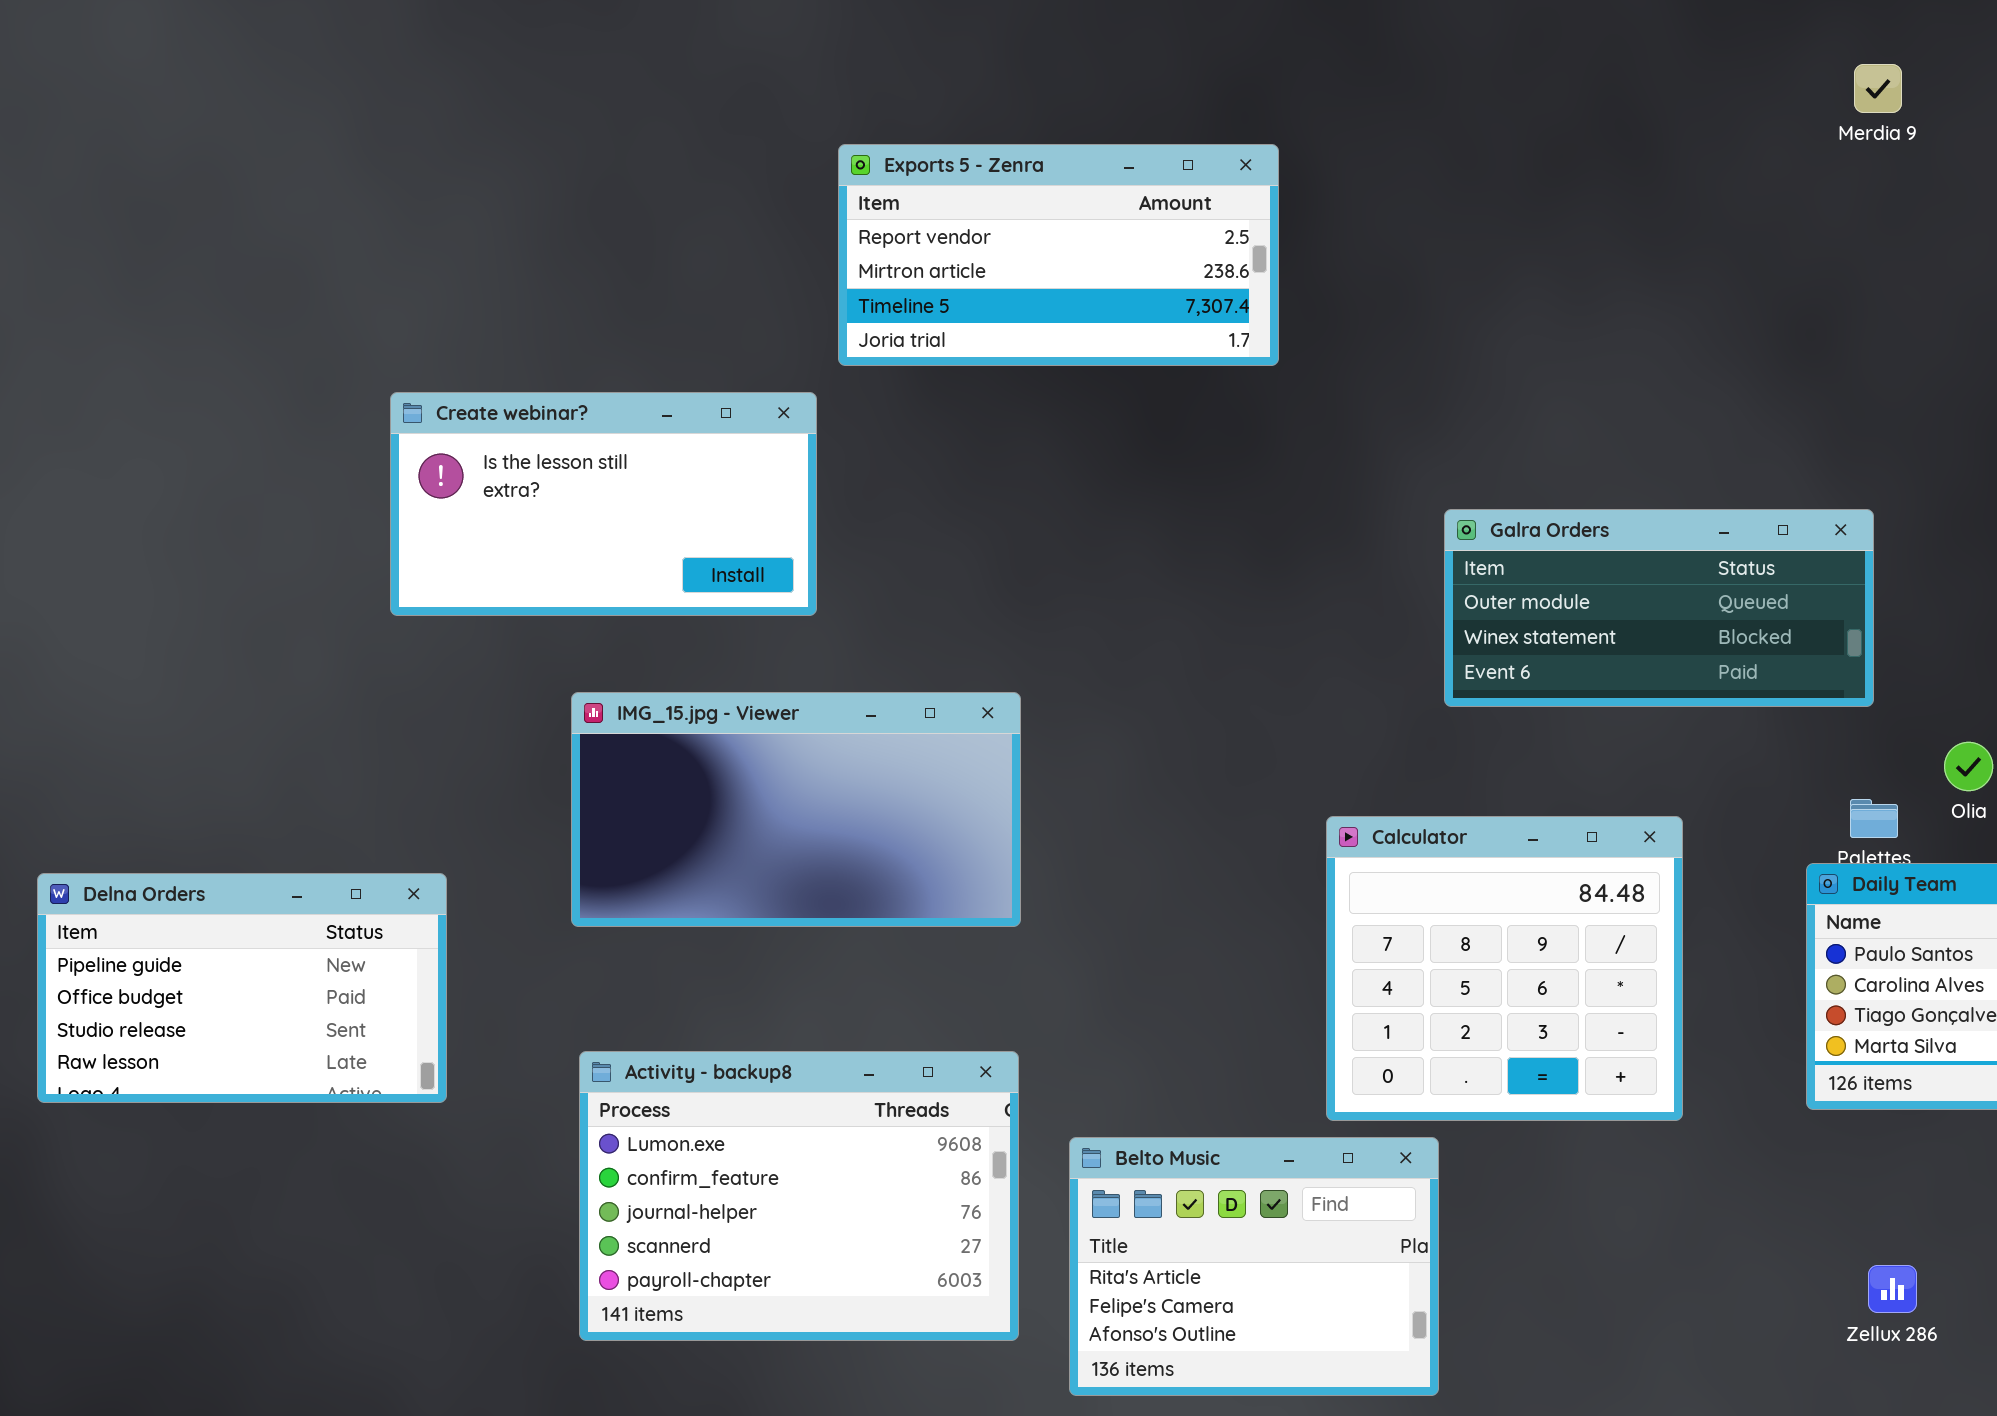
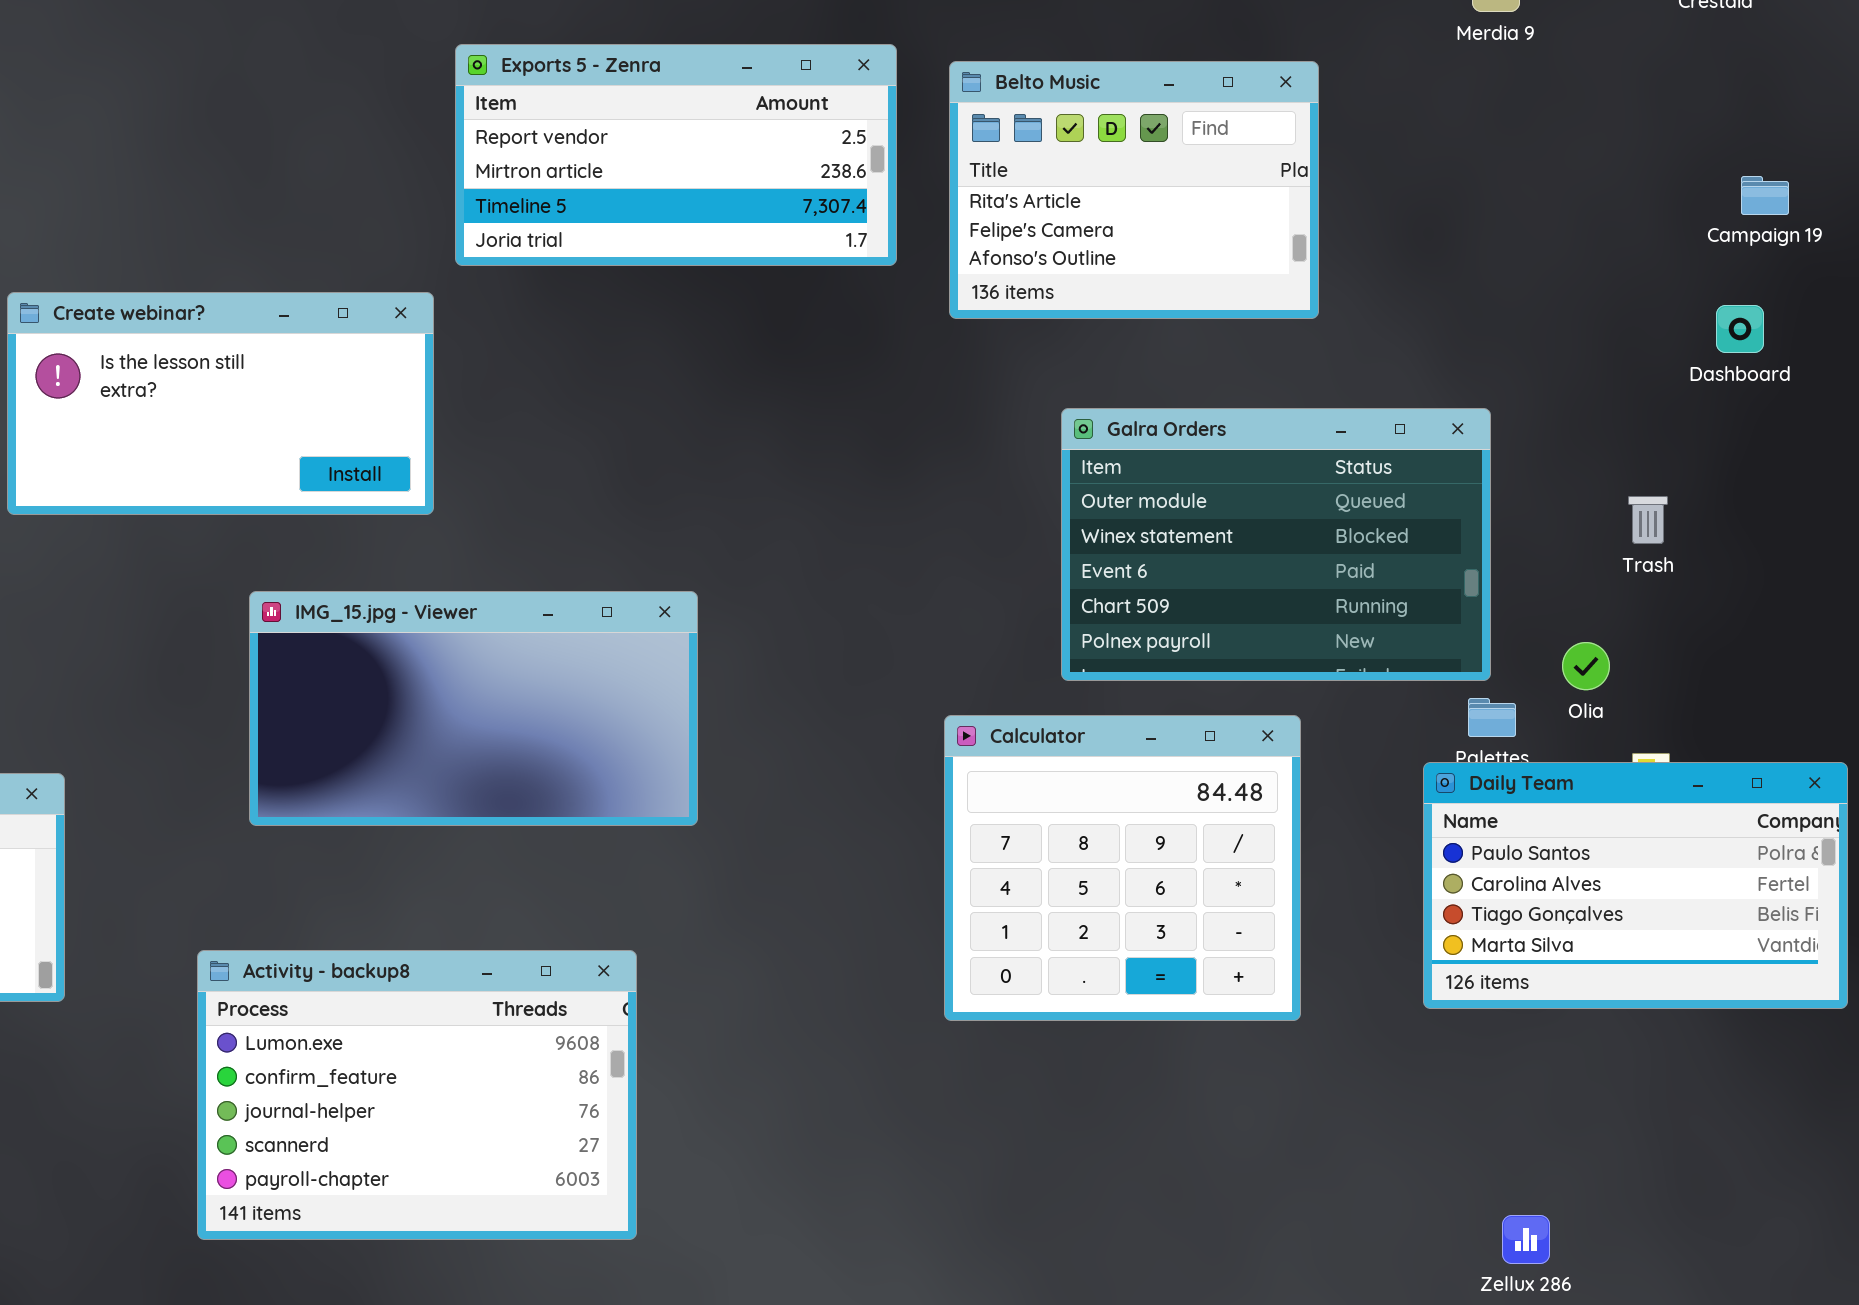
Galra Orders: [1444,509,1874,707] -> [1061,408,1491,681], resized
IMG_15.jpg - Viewer: [571,692,1021,927] -> [249,591,698,826], moved
Belto Music: [1069,1137,1439,1396] -> [949,61,1319,319], moved
Zellux 286: [1868,1265,1917,1313] -> [1502,1215,1550,1264], moved

